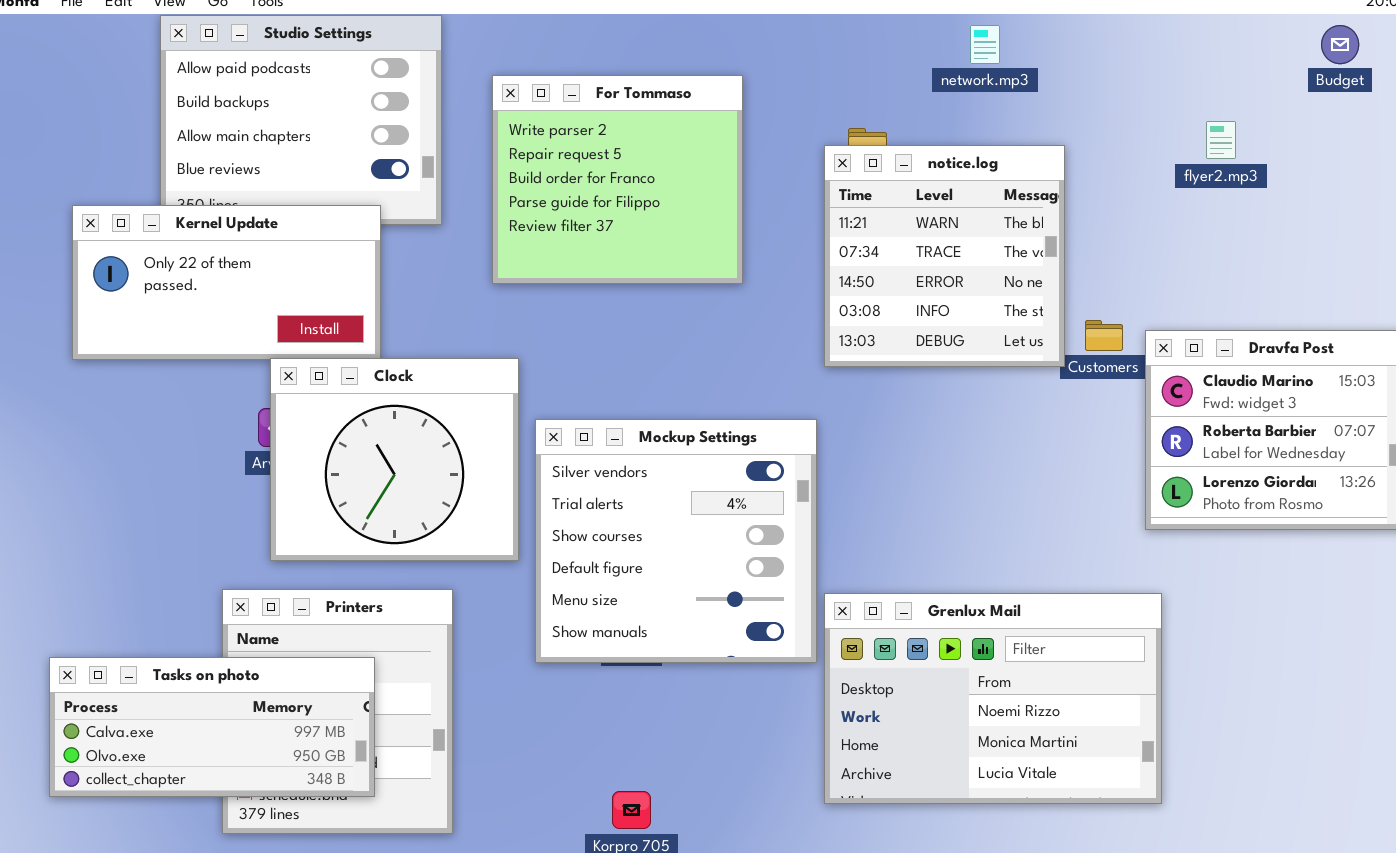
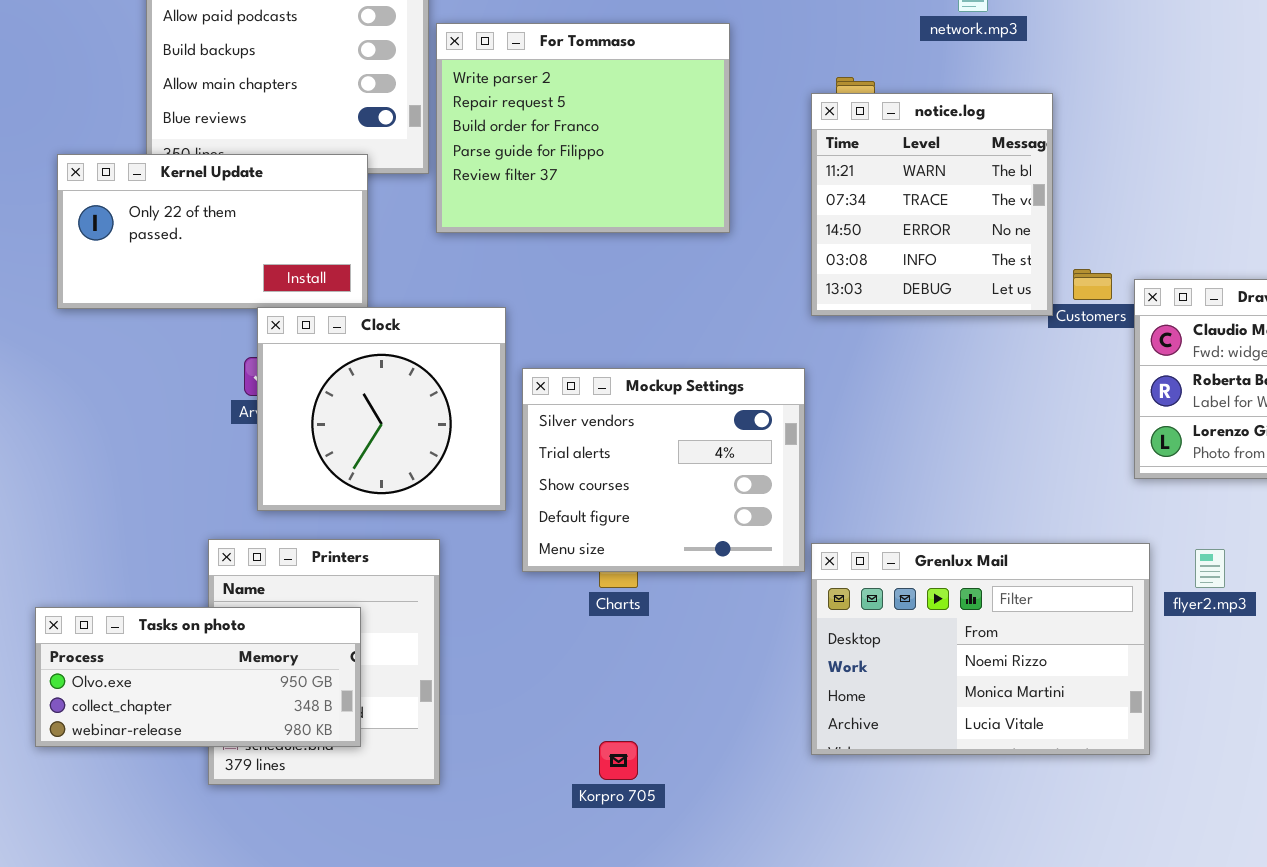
For Tommaso: [492,75,743,284] -> [436,23,730,233], resized
flyer2.mp3: [1206,121,1236,159] -> [1195,549,1225,588], moved
Mockup Settings: [535,419,817,663] -> [522,368,805,572], resized
Tasks on photo: [49,657,375,797] -> [35,607,361,747], scrolled down 1 row

